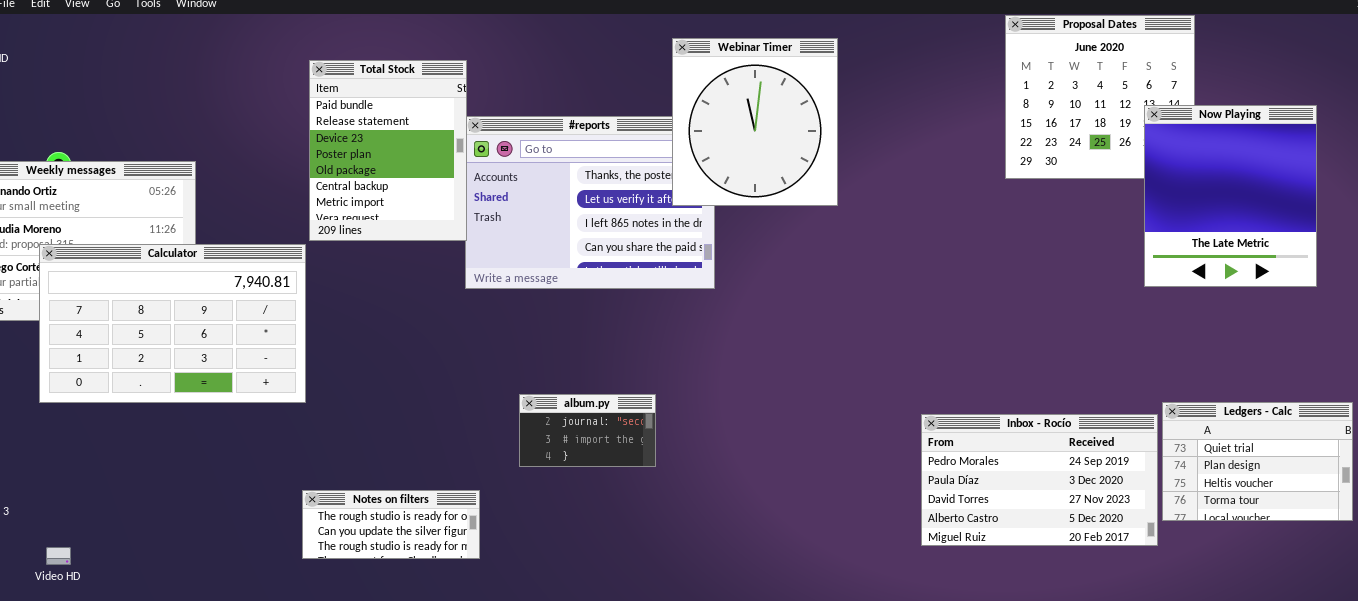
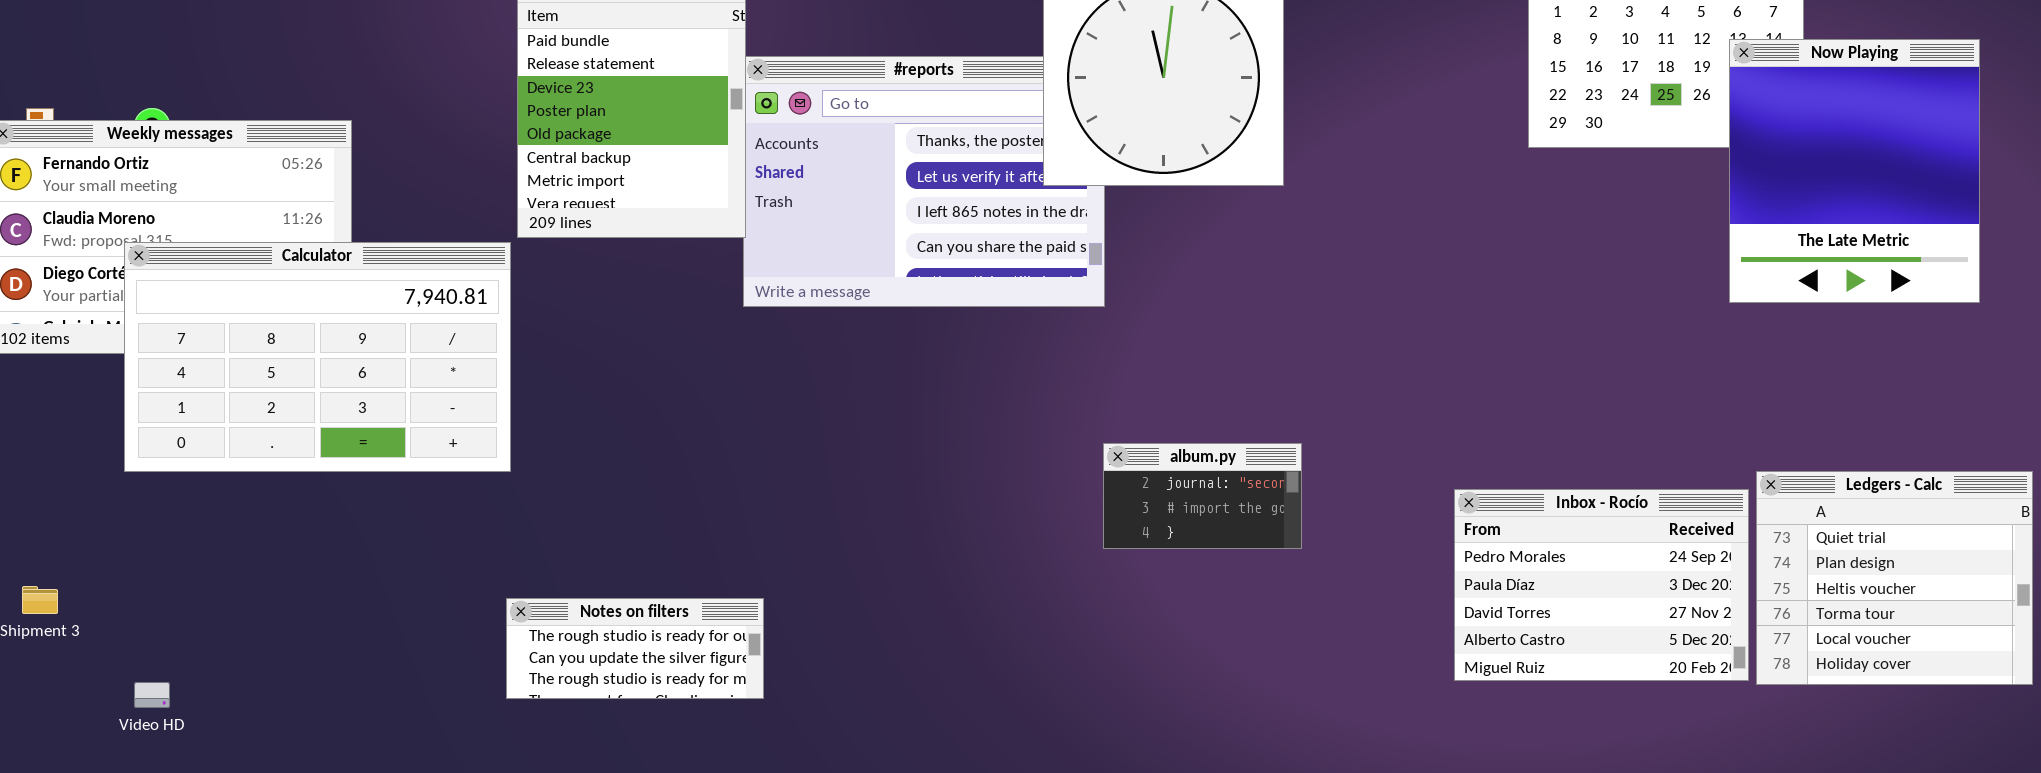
album.py: [519,394,656,467] -> [1103,443,1302,549], moved
Ledgers - Calc: [1162,402,1353,521] -> [1756,471,2033,685], resized
Inbox - Rocío: [921,414,1158,546] -> [1454,489,1749,681], resized

